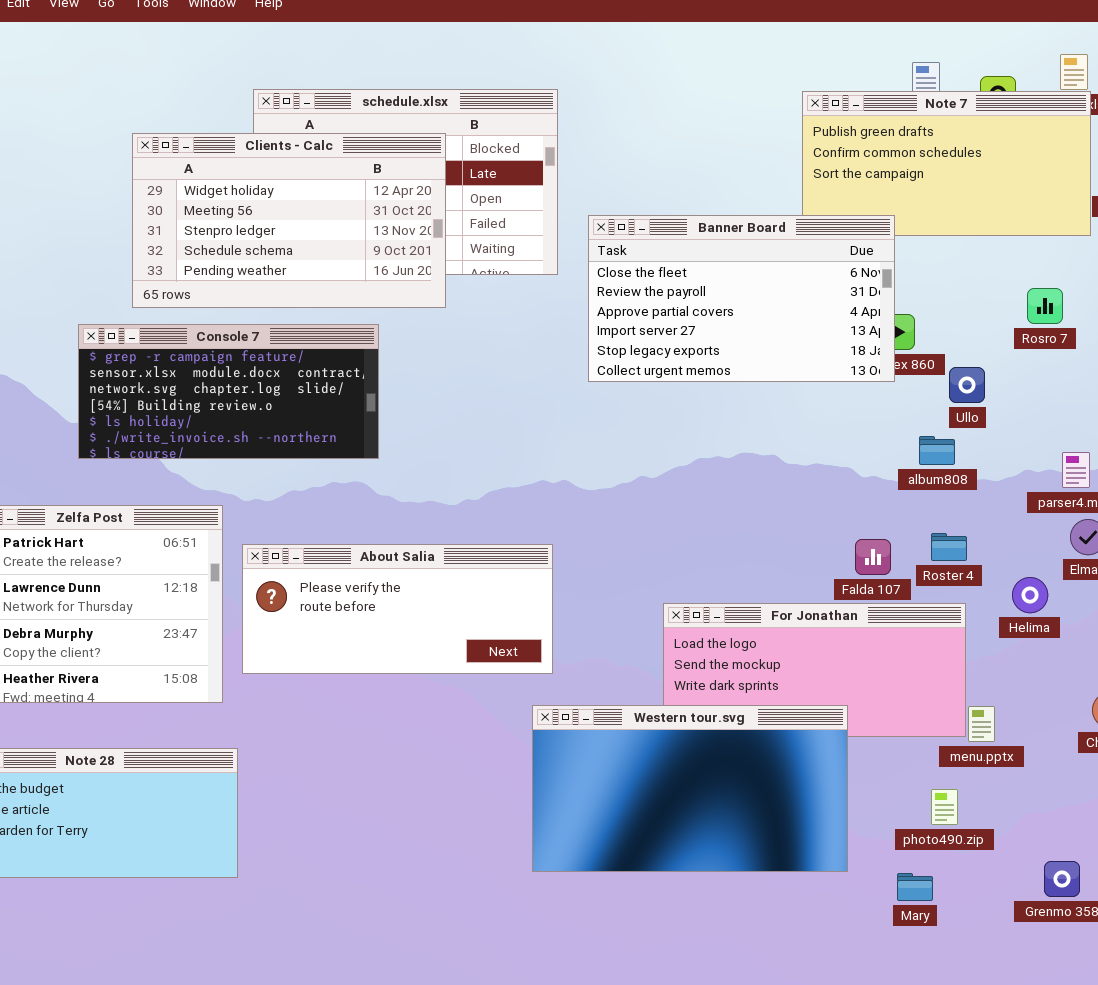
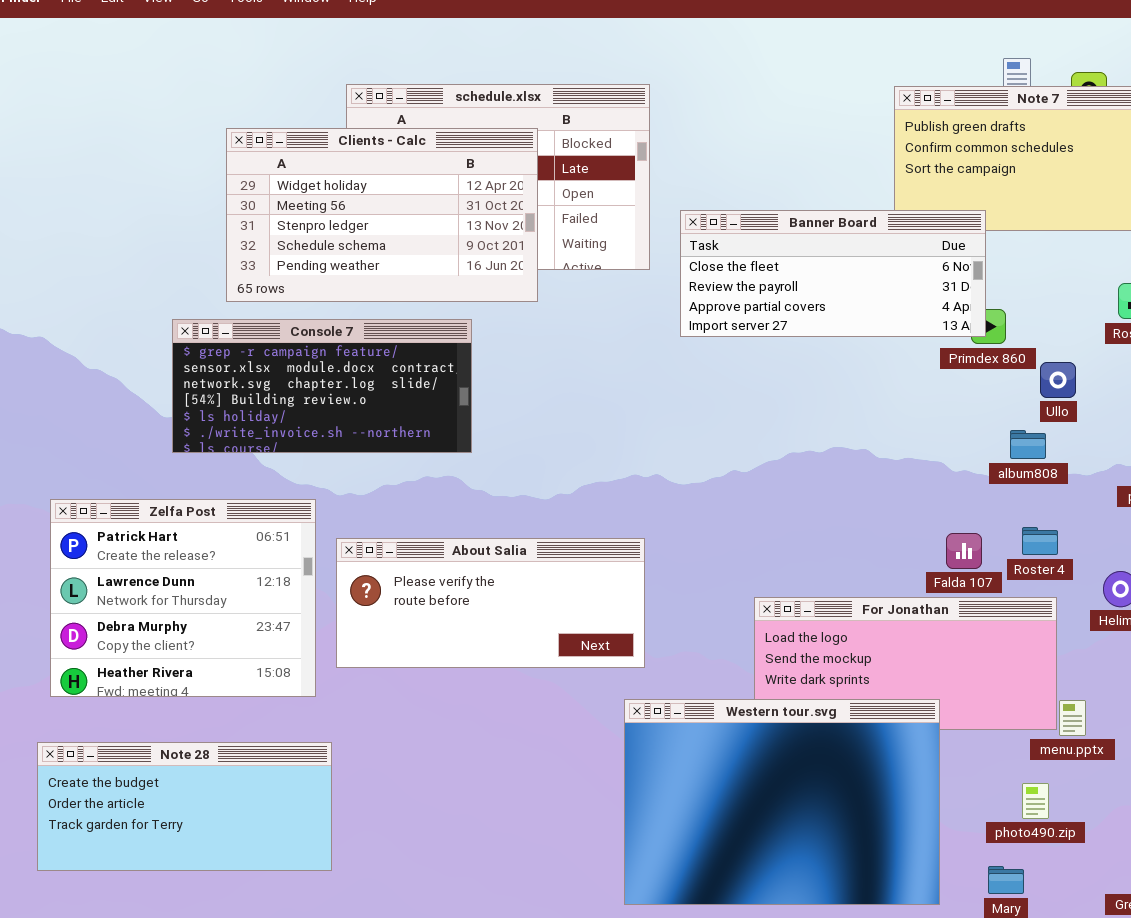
Banner Board: [588,215,895,382] -> [680,210,986,337], resized
Western tour.svg: [532,705,848,872] -> [624,699,940,905], resized

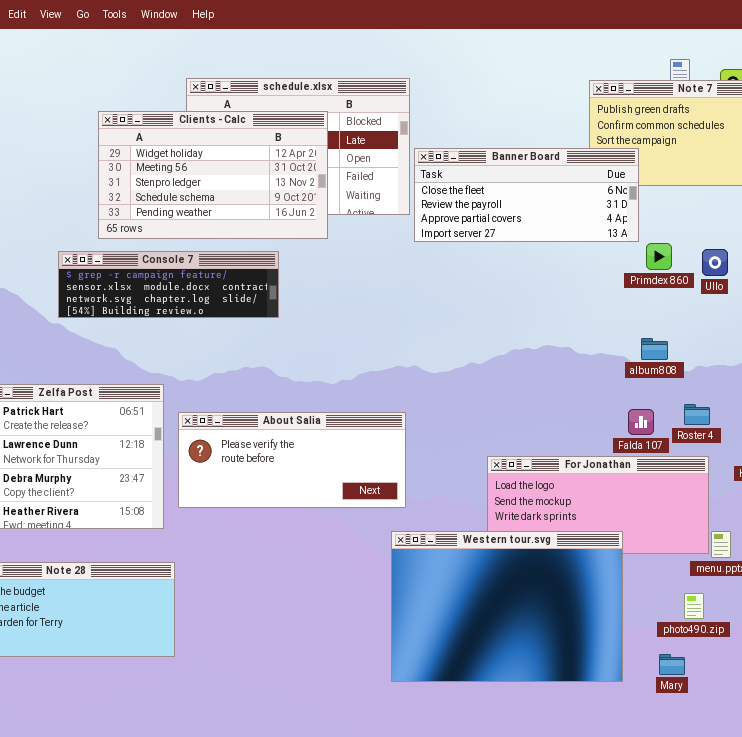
Banner Board: [680,210,986,337] -> [414,148,639,242], moved
Console 7: [172,319,472,453] -> [58,251,279,318], resized
Ullo: [1040,362,1076,398] -> [702,249,728,276], moved
album808: [1010,430,1046,459] -> [641,338,668,360], moved

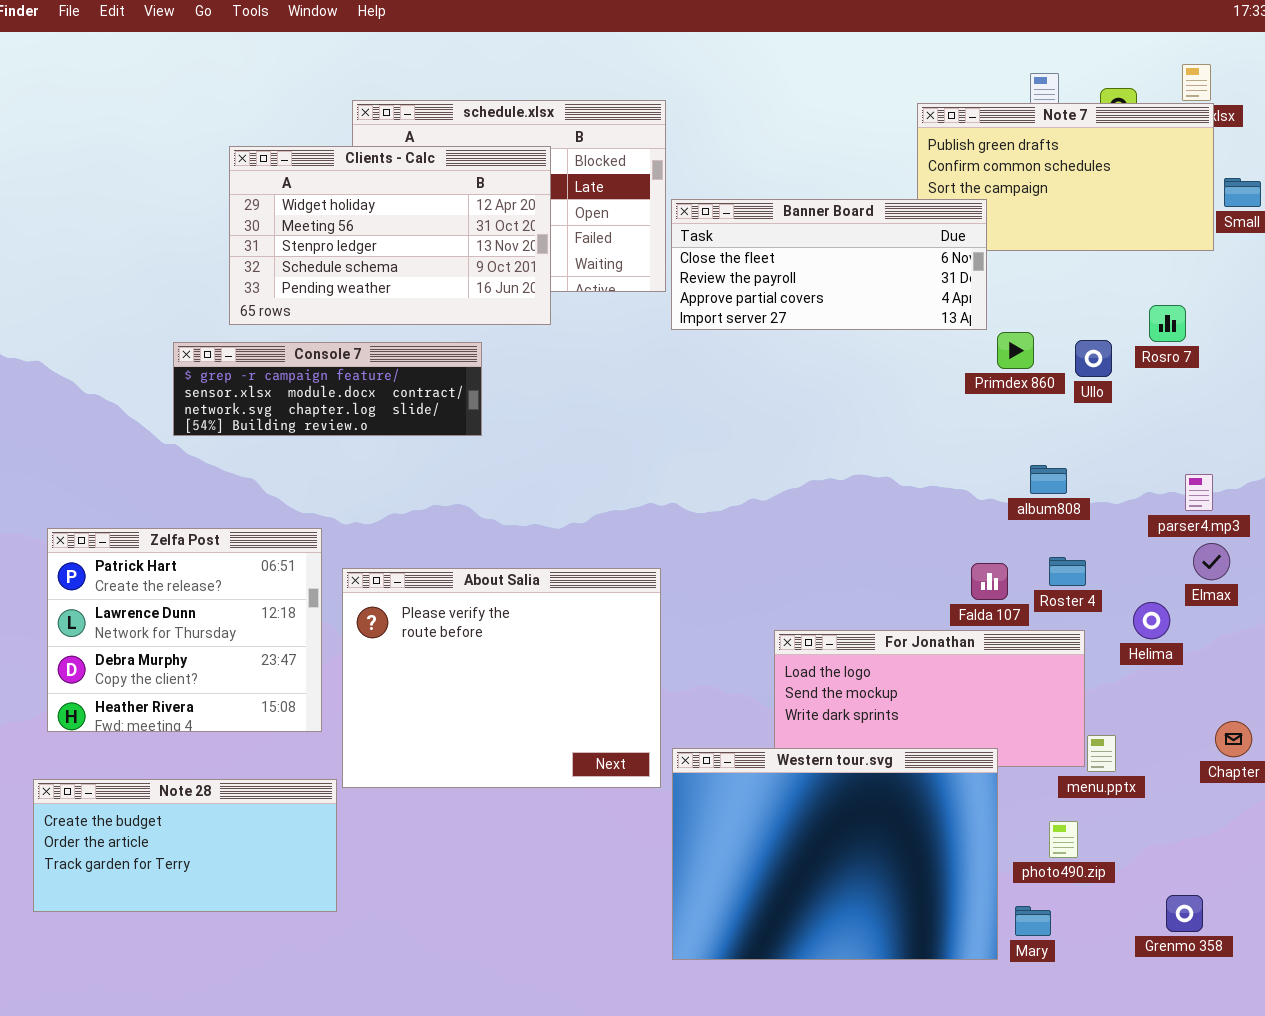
album808: [641,338,668,360] -> [1030,465,1067,494], moved
About Salia: [178,412,406,508] -> [342,568,661,788], resized
Western tour.svg: [391,531,623,682] -> [672,748,998,960], moved

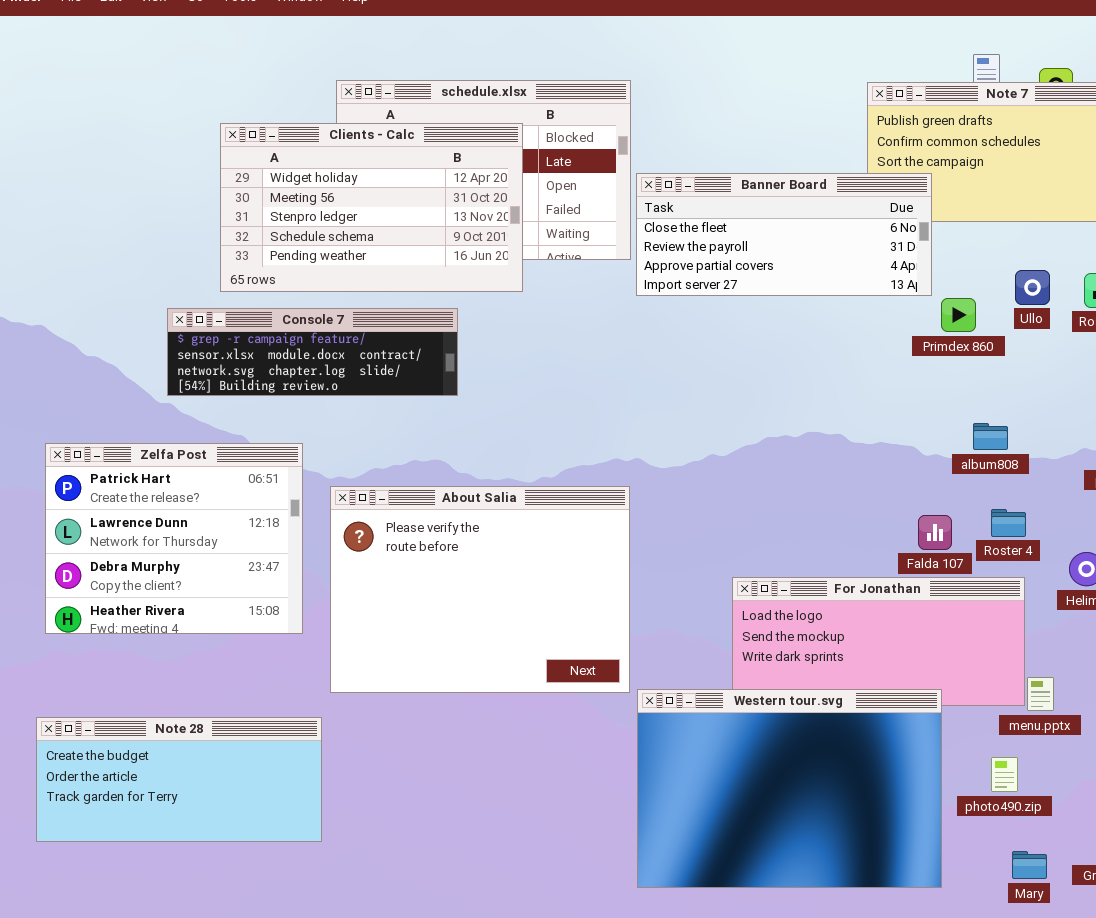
Ullo: [1075,340,1112,377] -> [1015,270,1050,305], moved
Zelfa Post: [47,528,322,732] -> [45,443,303,634], moved
About Salia: [342,568,661,788] -> [330,486,630,693], moved
Mary: [1015,906,1051,936] -> [1012,851,1047,879], moved

